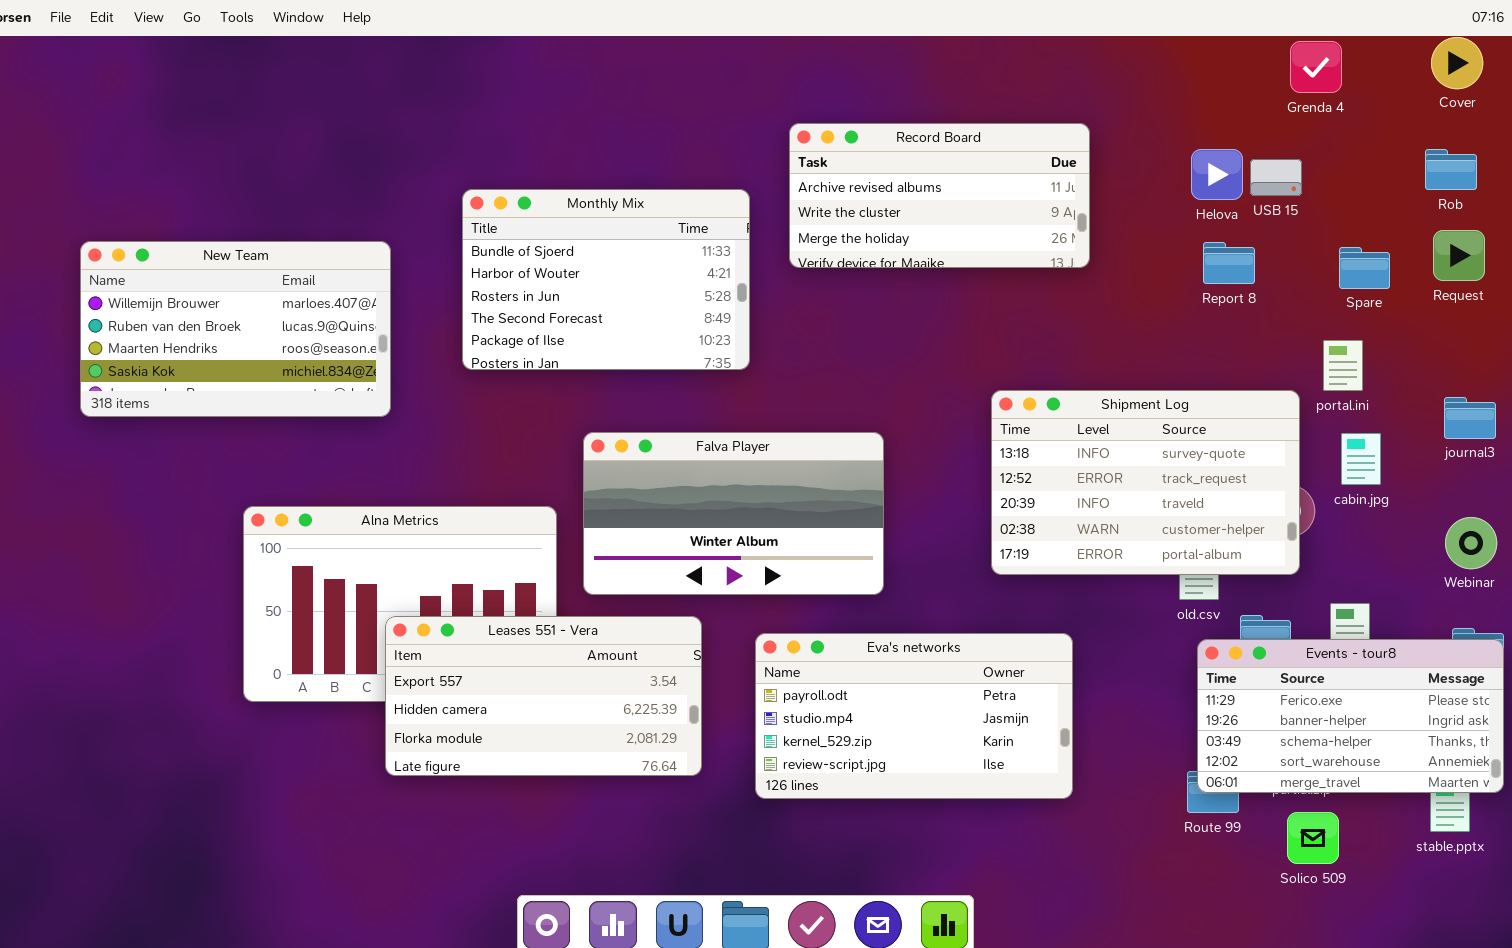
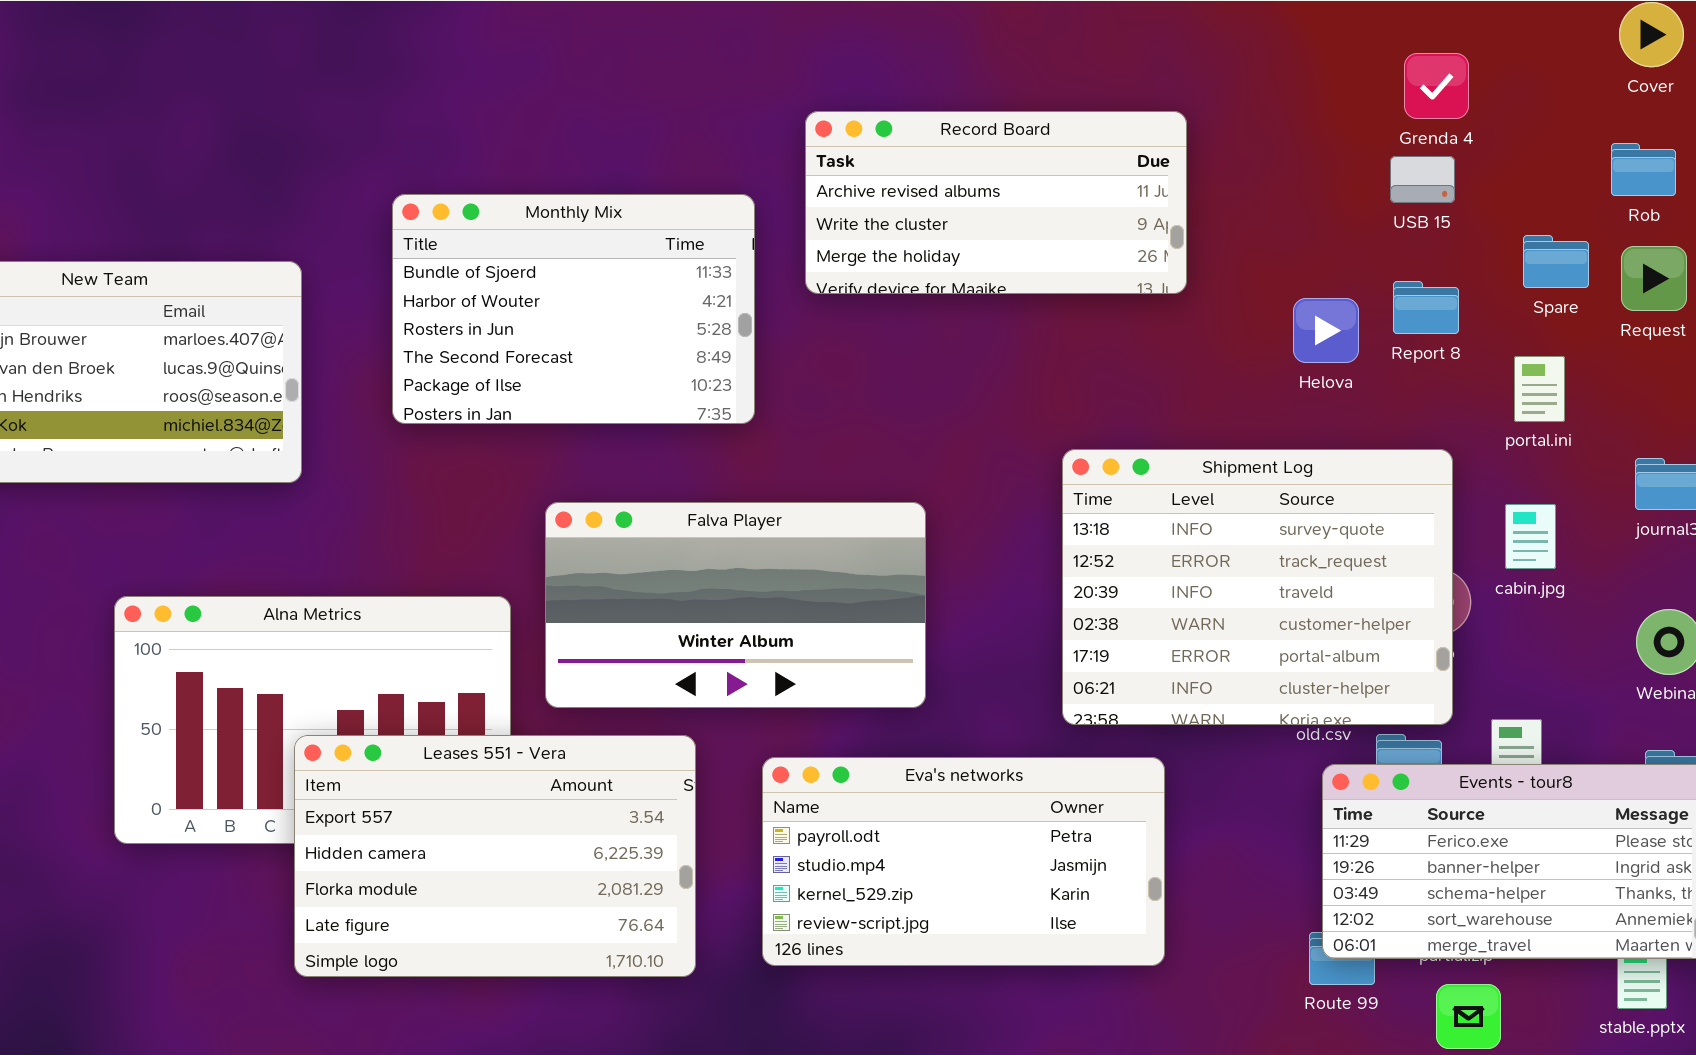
Grenda 4: [1290,41,1342,93] -> [1404,53,1469,119], moved
Helova: [1191,149,1243,200] -> [1293,298,1359,363], moved
Report 8: [1203,242,1255,284] -> [1393,281,1459,334], moved
Spare: [1339,247,1390,289] -> [1523,235,1589,288], moved
portal.ini: [1323,340,1363,391] -> [1514,356,1565,422], moved
Shipment Log: [991,390,1300,575] -> [1062,449,1453,725], resized
Leases 551 - Vera: [385,616,702,776] -> [294,735,696,977], resized

